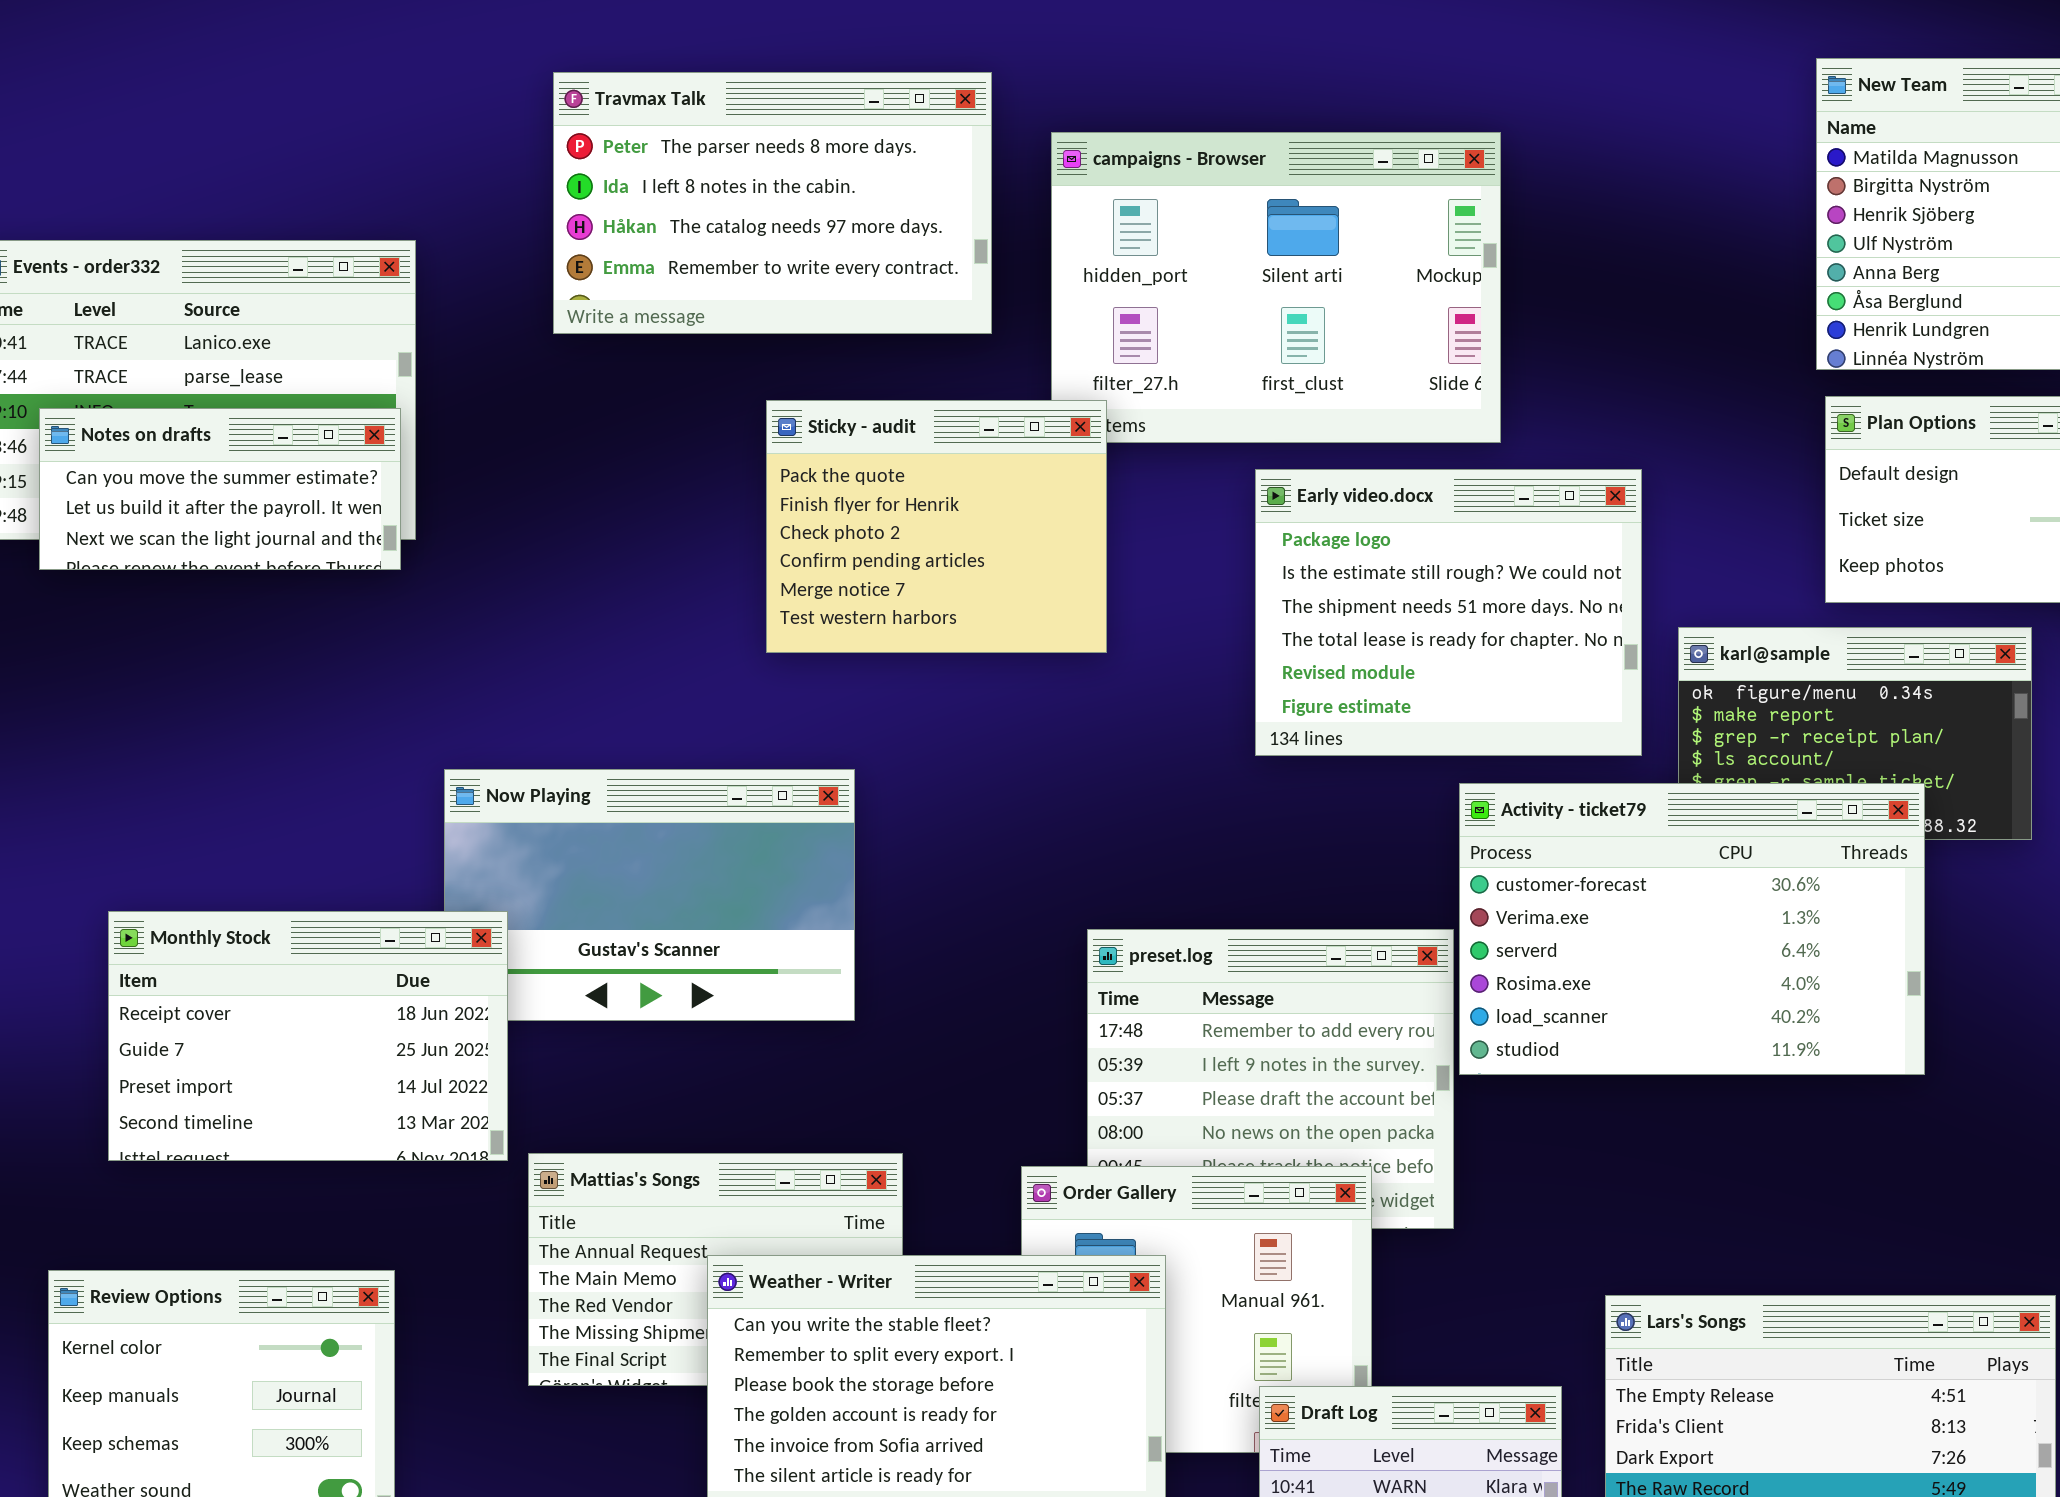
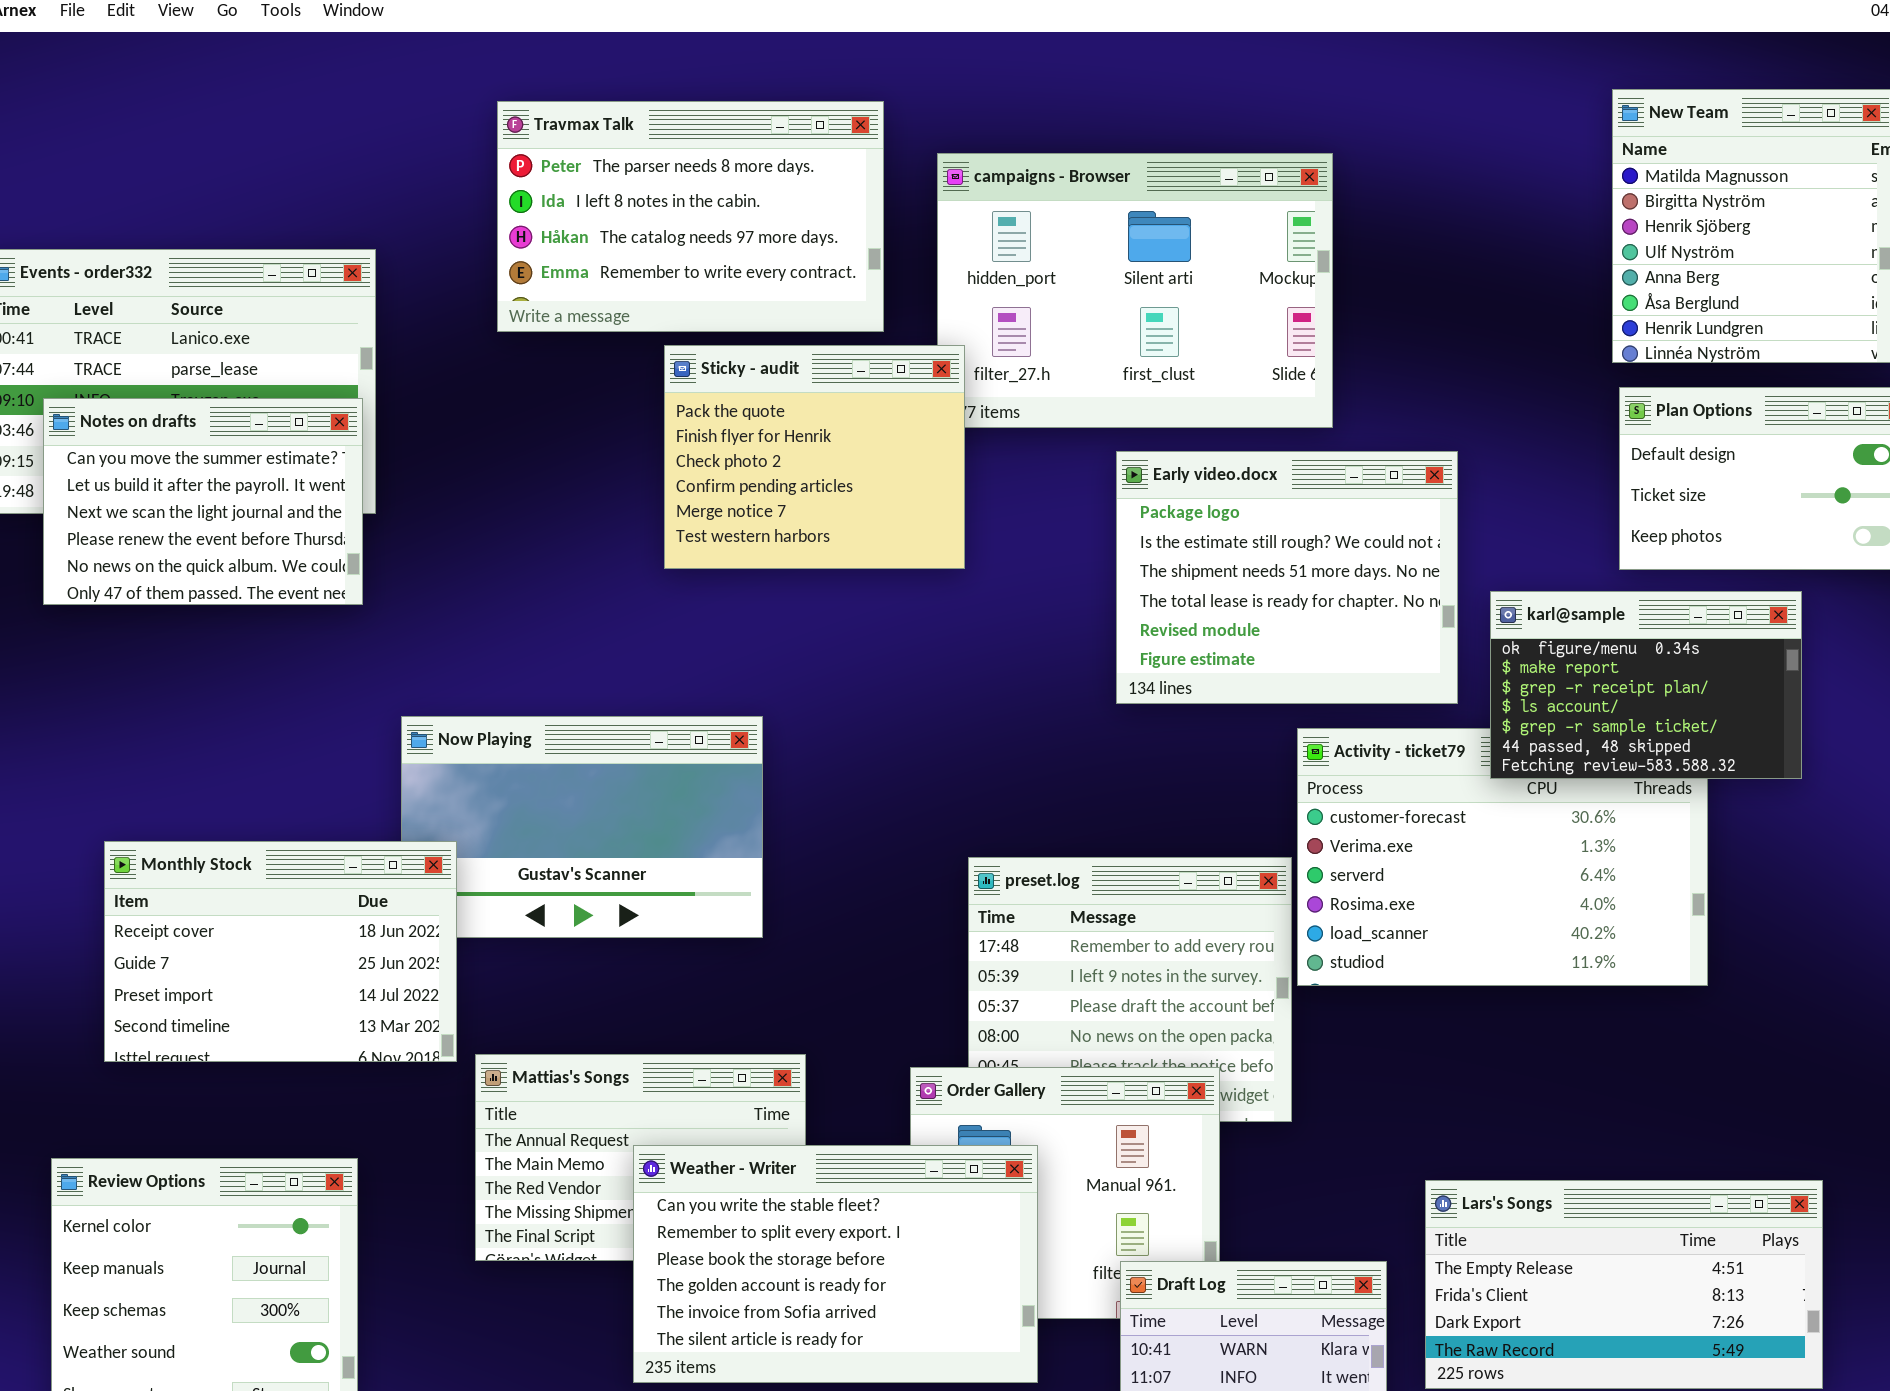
Sticky - audit: [766,400,1107,653] -> [664,345,965,569], moved
Notes on drafts: [39,408,401,570] -> [43,398,363,605], resized
karl@sample: [1678,627,2032,840] -> [1490,591,1802,779], raised

